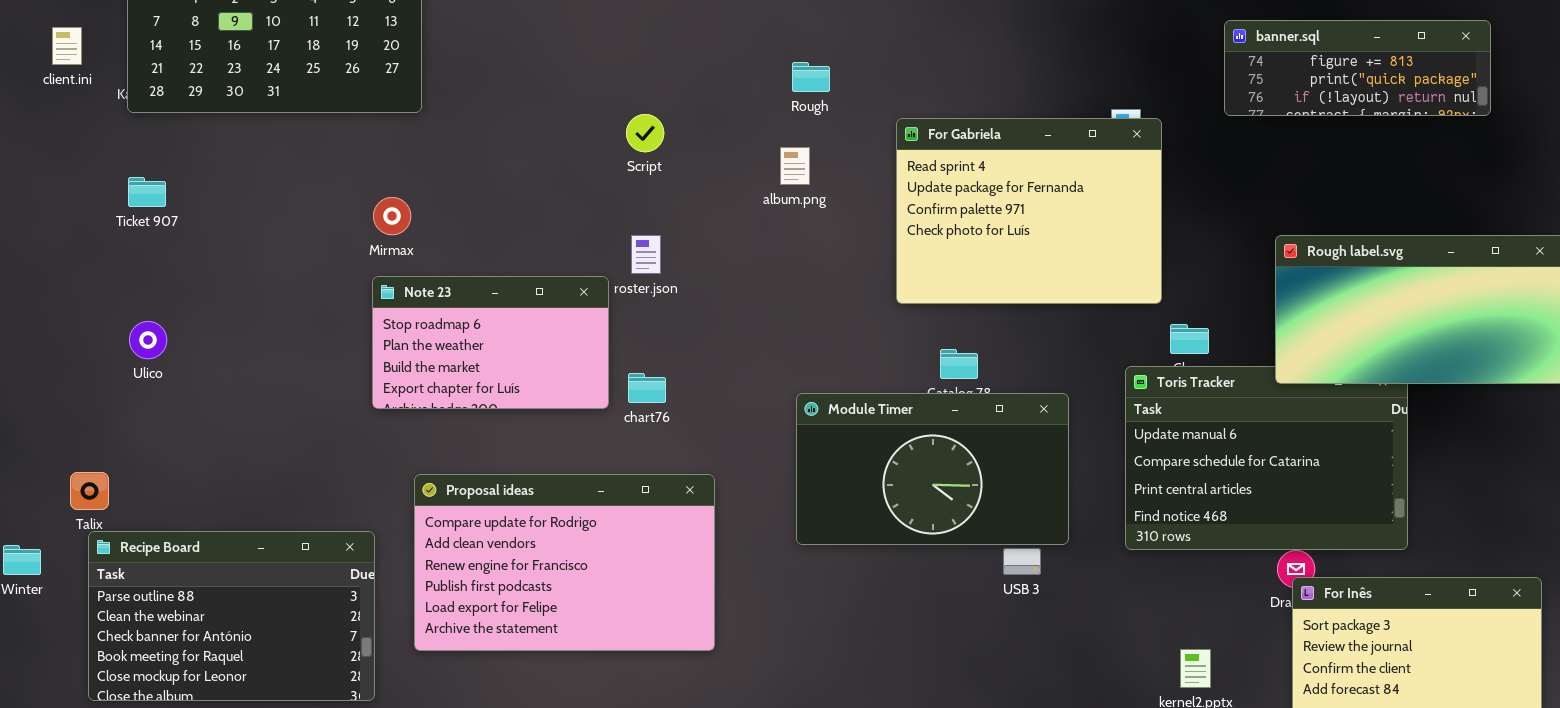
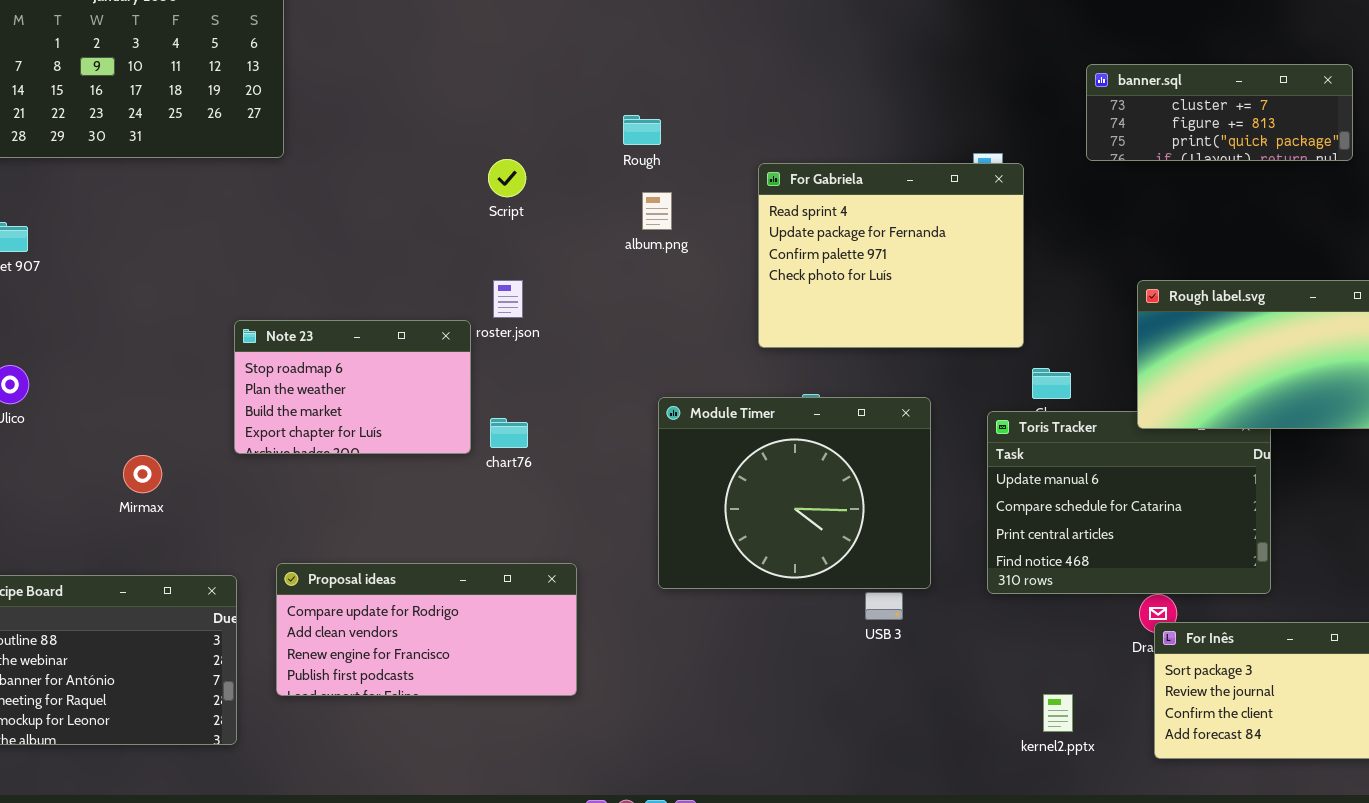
banner.sql: [1224,20,1491,116] -> [1086,64,1353,161], scrolled up 1 row
Rough: [792,62,830,92] -> [623,115,661,145], moved
Mirmax: [373,197,411,235] -> [123,455,162,493], moved
Module Timer: [796,393,1069,545] -> [658,397,931,589], resized
Proposal ideas: [414,474,715,651] -> [276,563,577,696], resized

